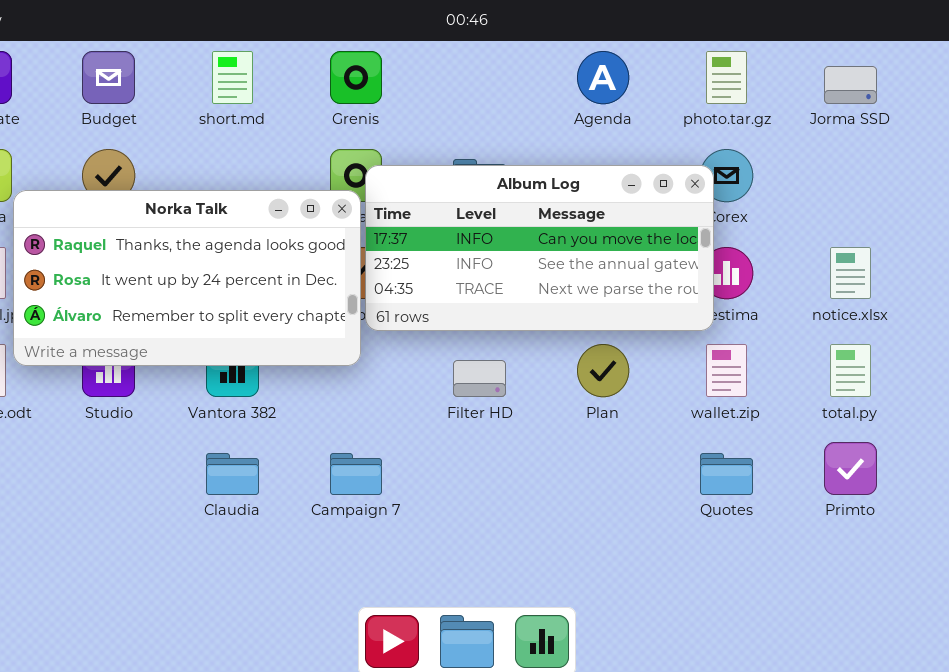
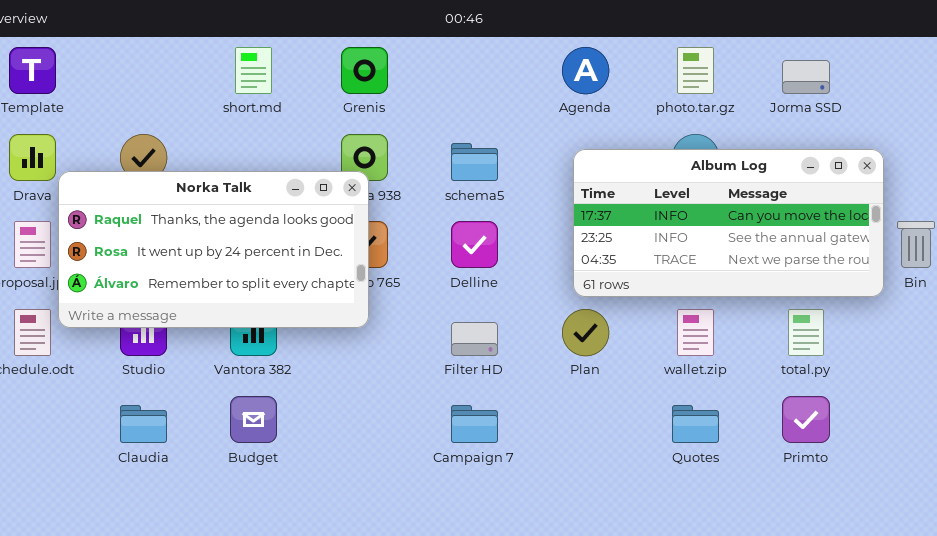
Budget: [82,51,135,104] -> [230,396,277,443], moved
Album Log: [365,165,714,331] -> [573,149,884,297], moved
Claudia: [206,453,259,495] -> [120,405,167,443], moved
Campaign 7: [330,453,382,495] -> [451,405,498,443], moved

